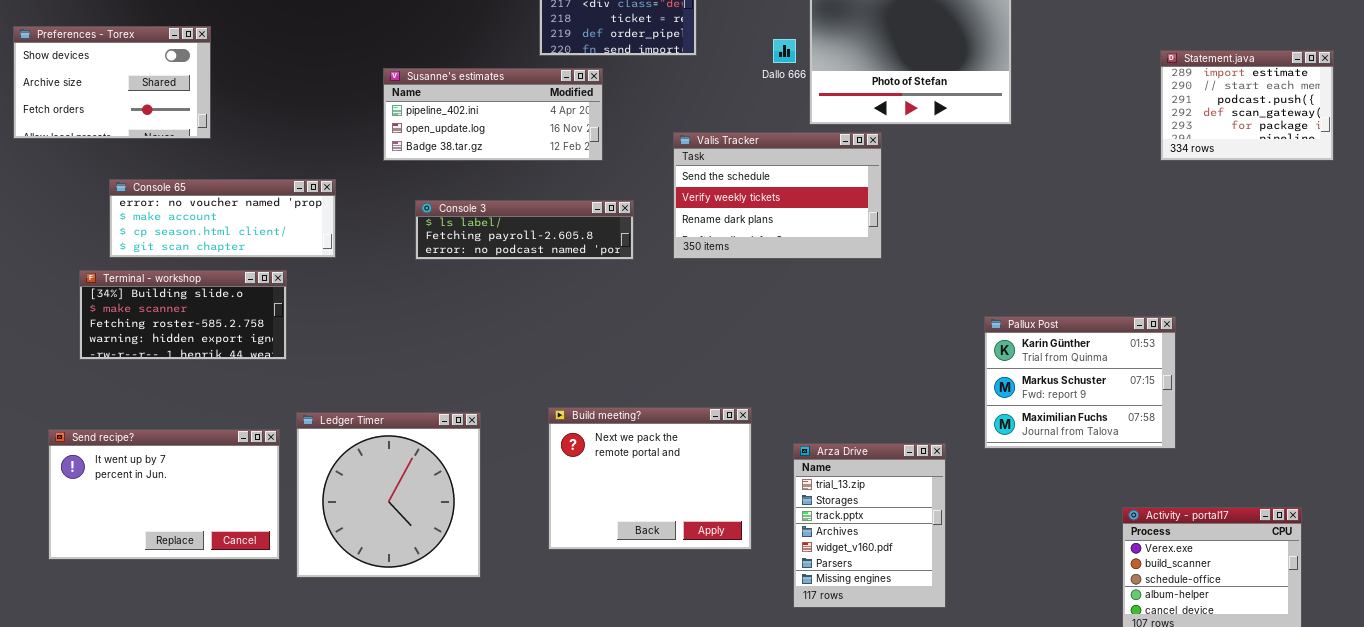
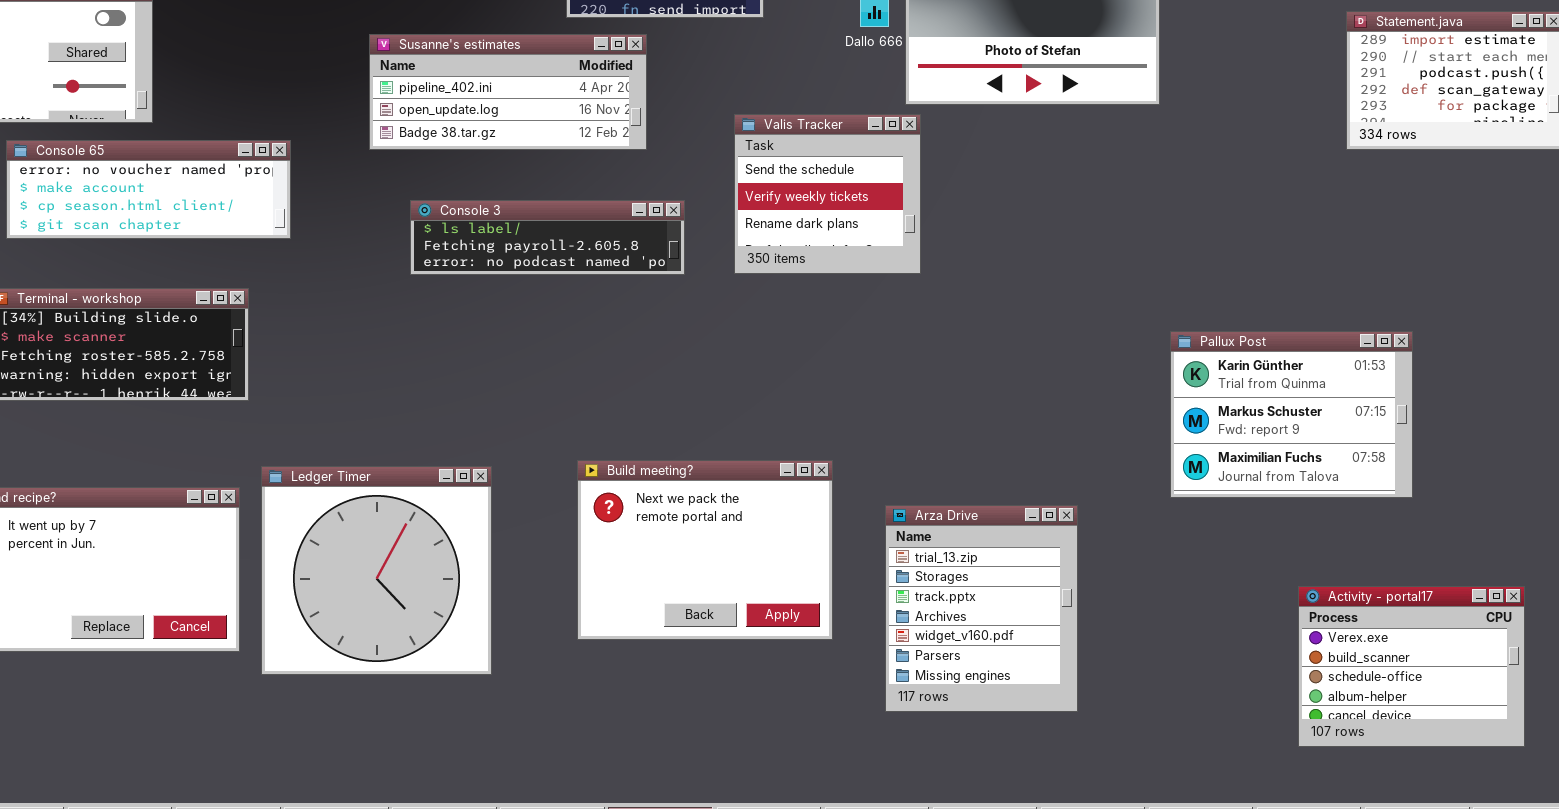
Valis Tracker: [673,132,882,259] -> [734,114,921,274], resized
Console 65: [109,179,336,258] -> [6,140,291,239], moved
Pallux Post: [984,316,1176,449] -> [1170,331,1413,498], moved

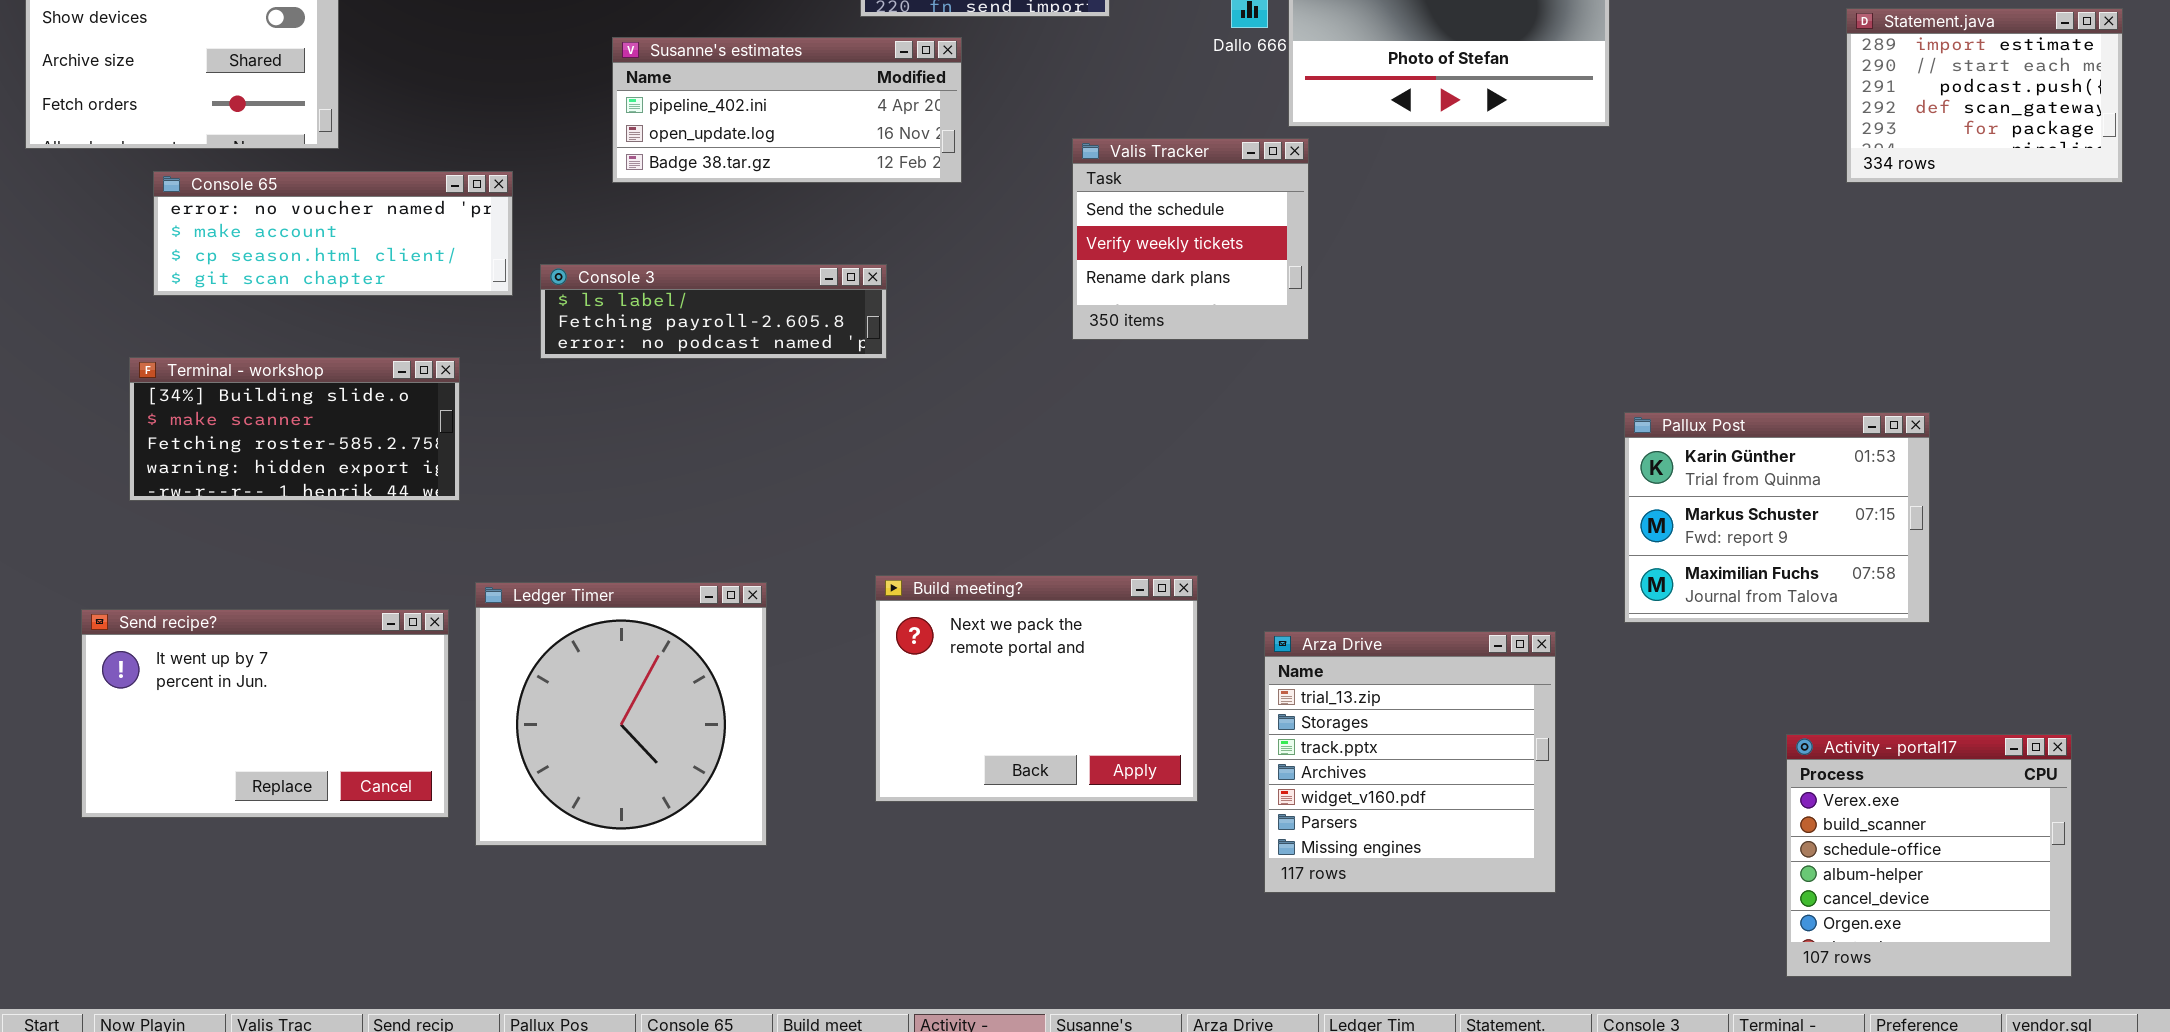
Console 3: [410,200,685,275] -> [540,264,887,359], moved
Arza Drive: [885,505,1078,712] -> [1264,631,1556,893], resized
Activity - portal17: [1298,586,1525,747] -> [1786,734,2072,977], resized

